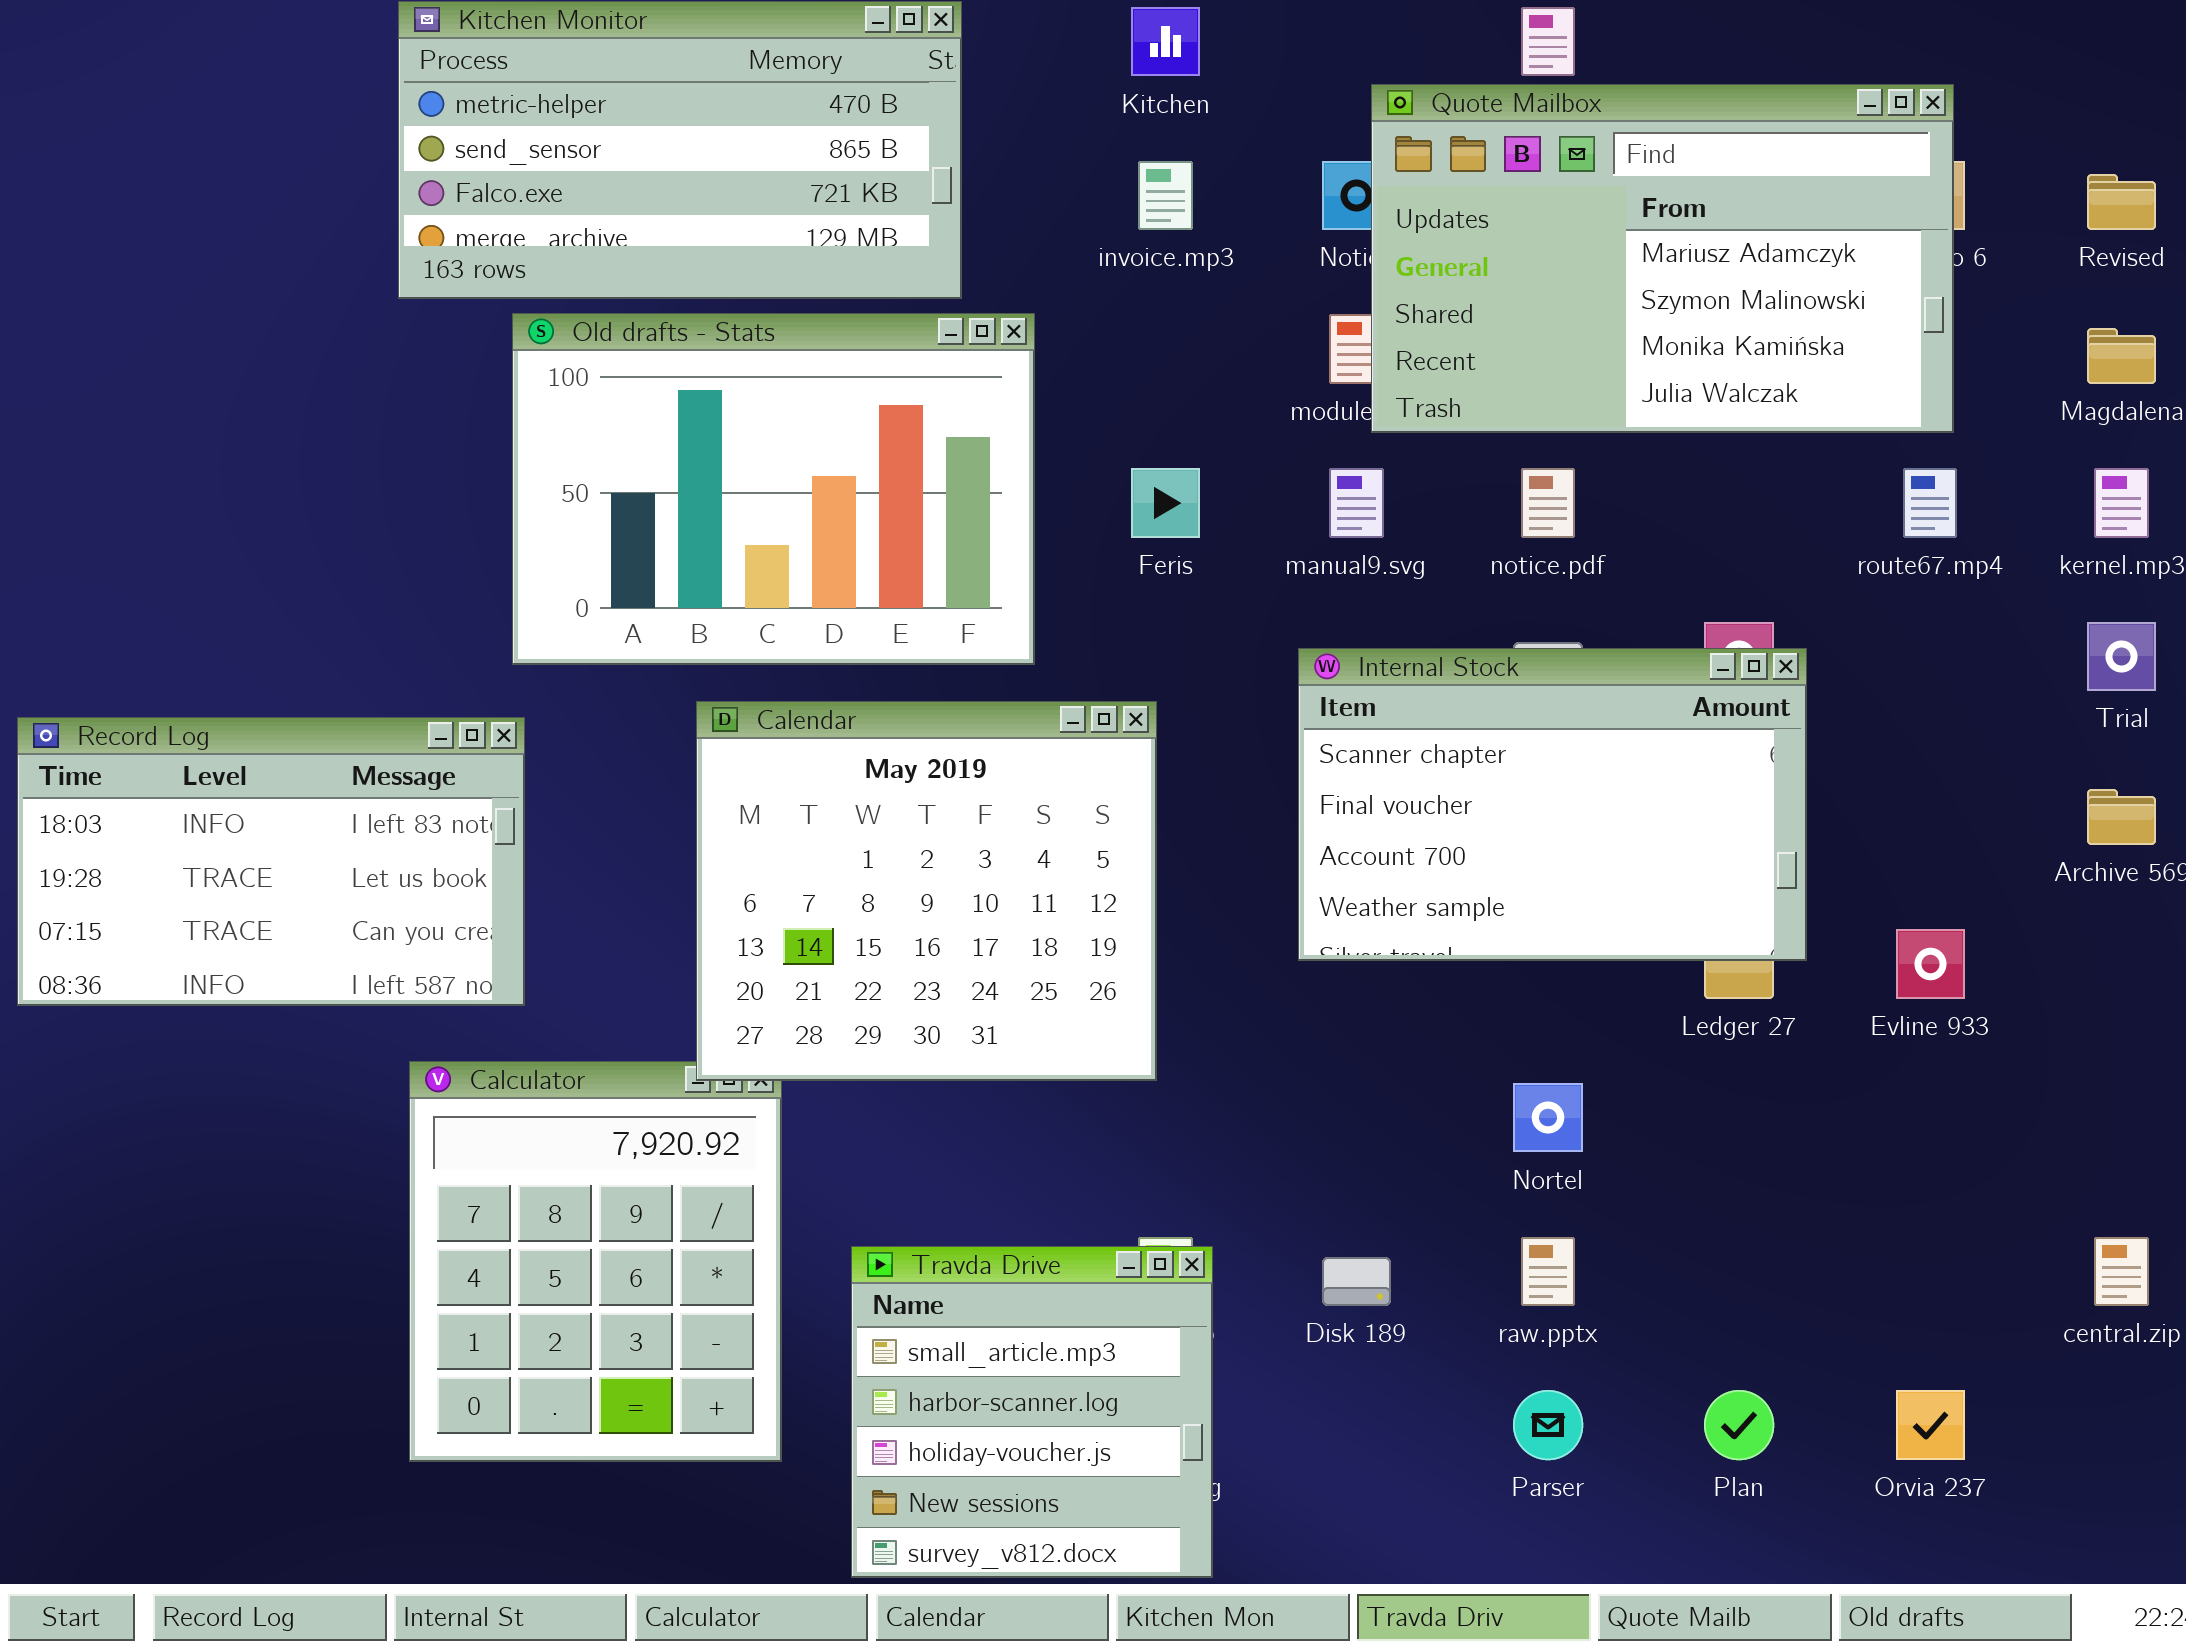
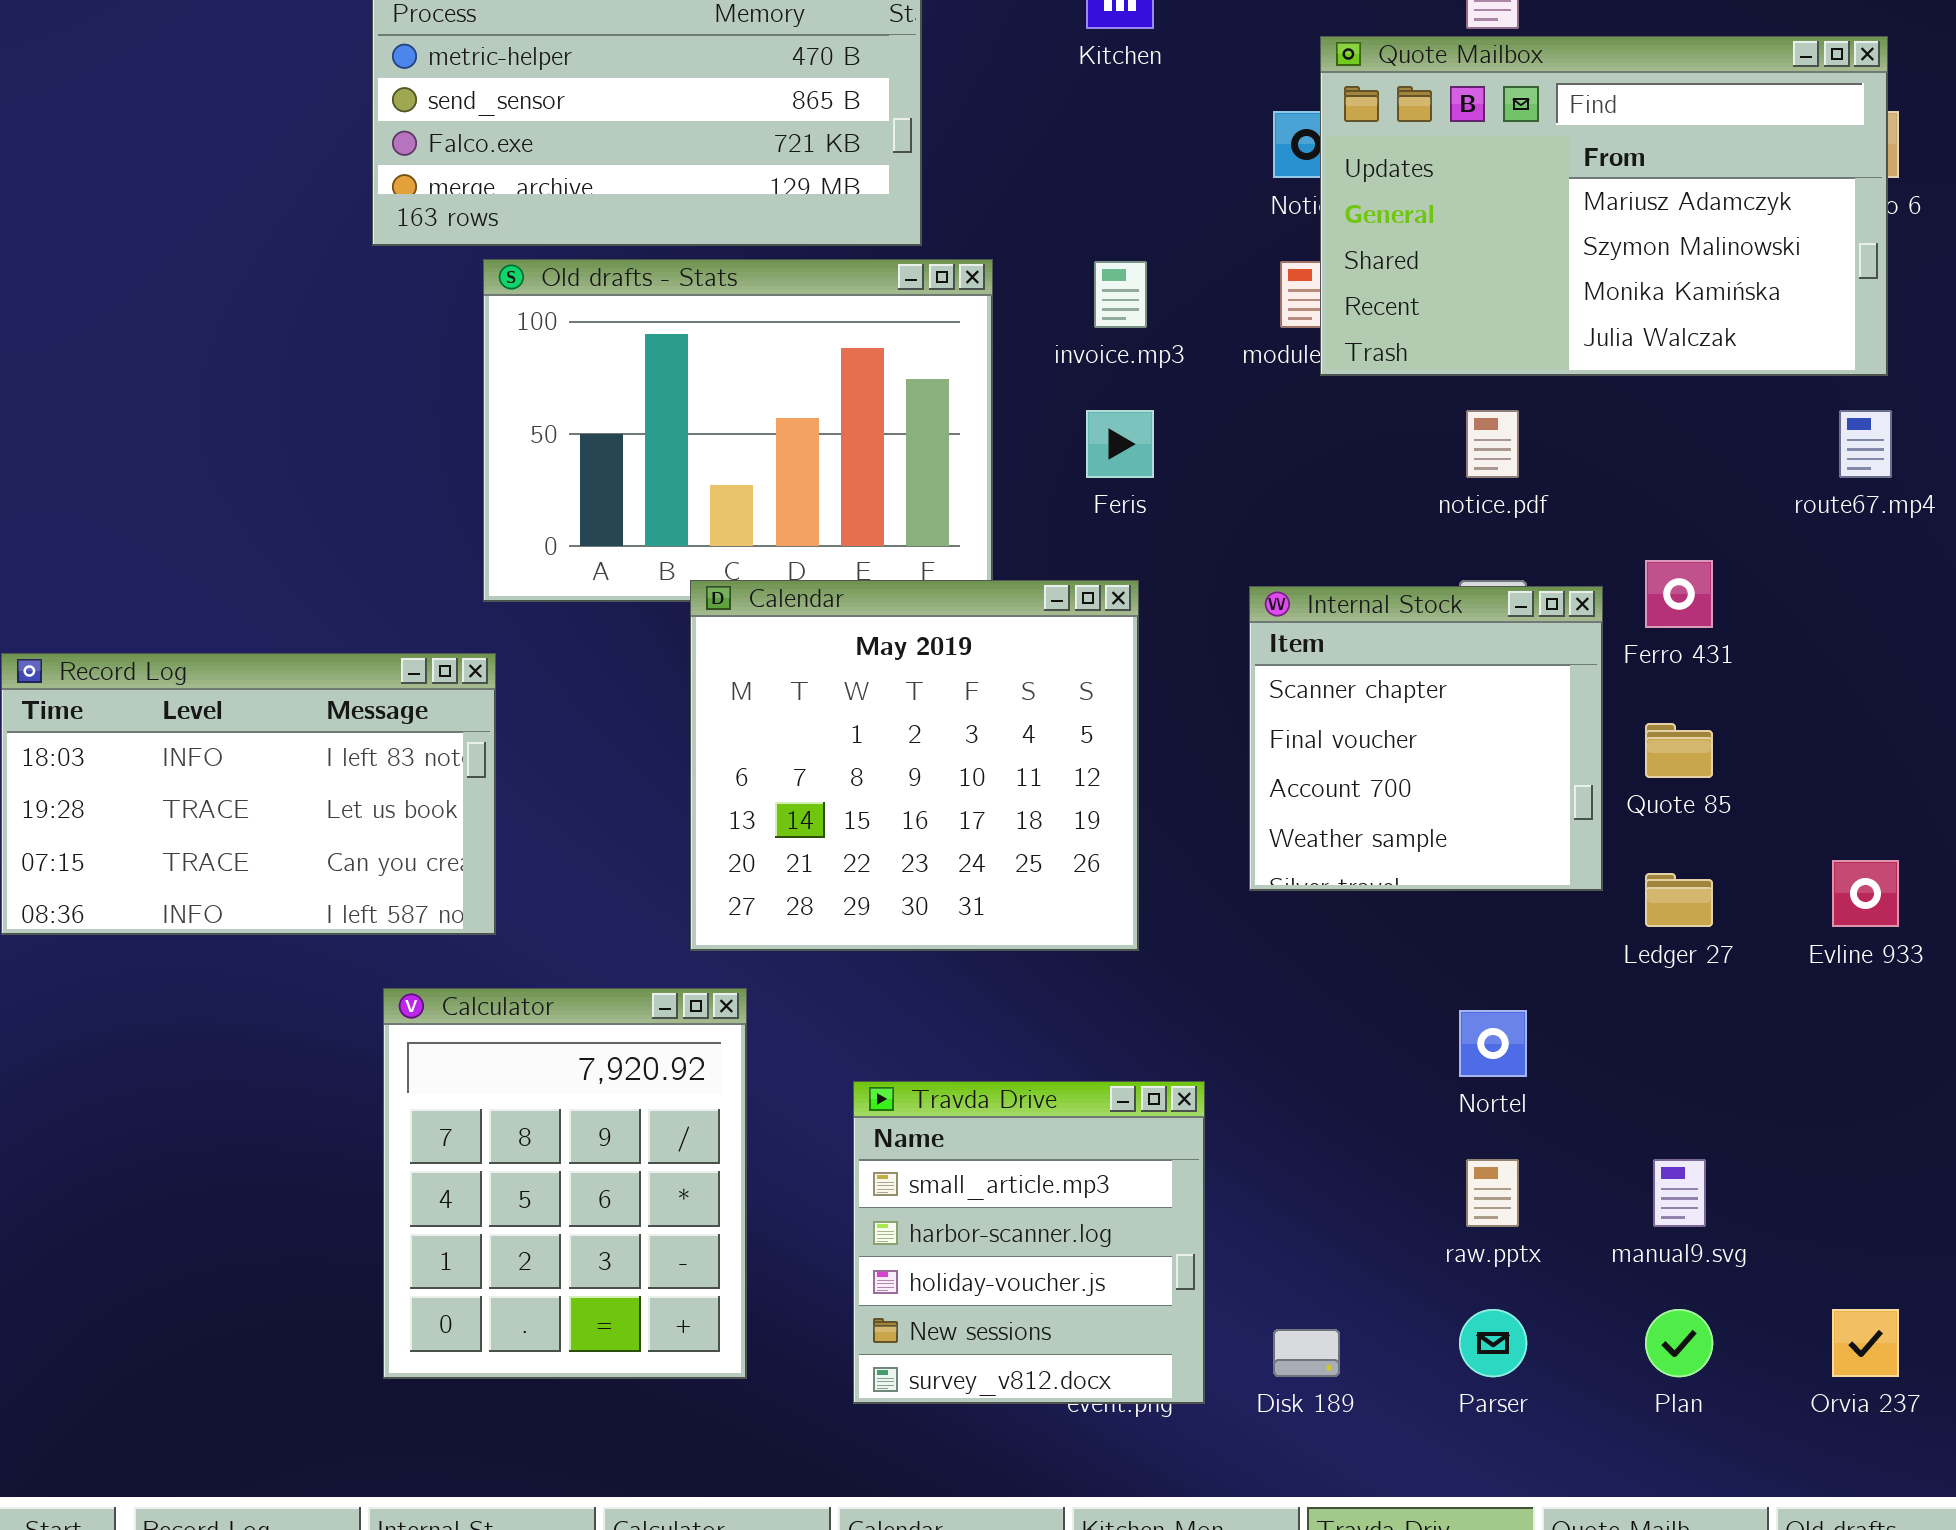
invoice.mp3: [1138,161,1193,230] -> [1094,261,1147,328], moved
manual9.svg: [1329,468,1384,538] -> [1653,1159,1706,1227], moved
Internal Stock: [1298,648,1807,961] -> [1249,586,1603,891], resized
Calendar: [696,701,1157,1081] -> [690,580,1139,951], moved
Travda Drive: [851,1246,1213,1578] -> [853,1081,1205,1404], moved
Disk 189: [1322,1257,1391,1306] -> [1273,1329,1340,1377], moved

